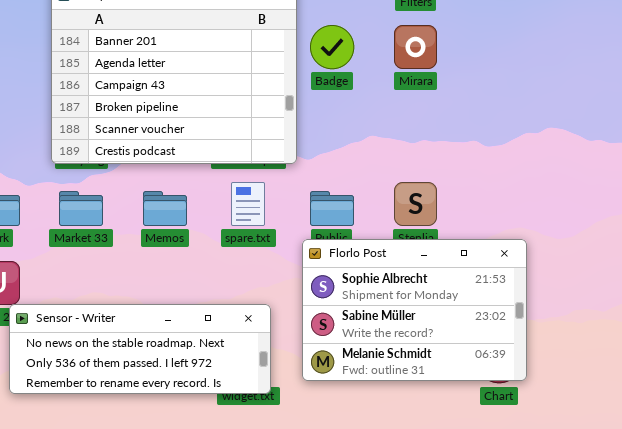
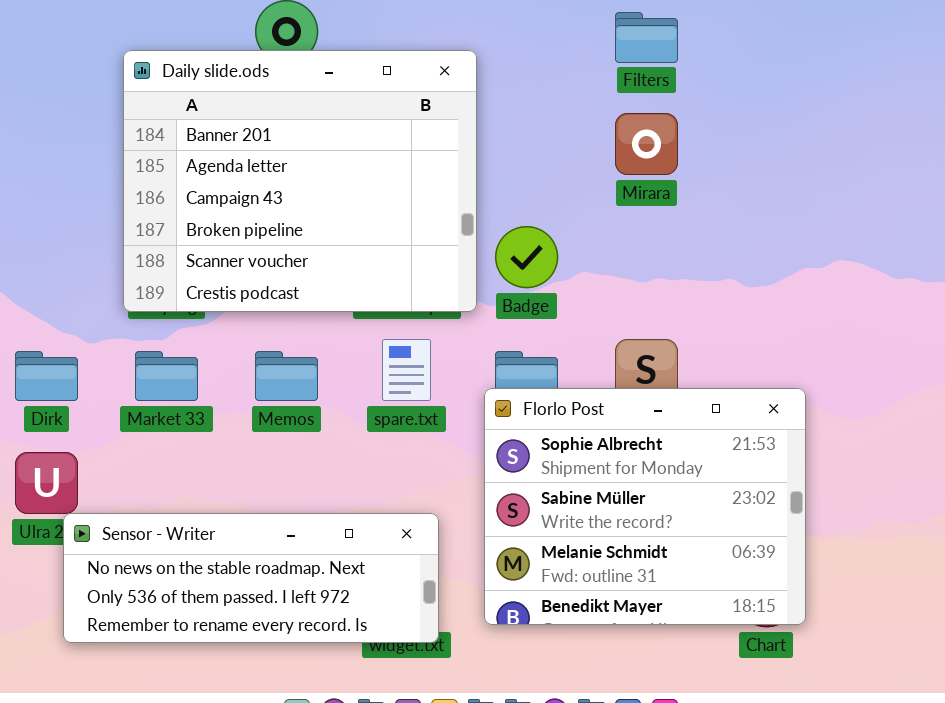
Badge: [310,25,354,69] -> [495,226,558,288], moved
Florlo Post: [302,239,527,381] -> [484,388,806,625], resized

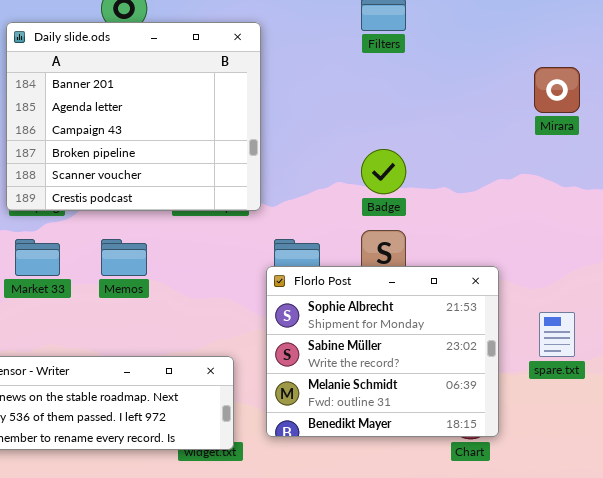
Mirara: [615,113,678,175] -> [534,67,580,113], moved
Badge: [495,226,558,288] -> [361,149,406,194], moved
spare.txt: [382,339,431,401] -> [539,312,575,357], moved

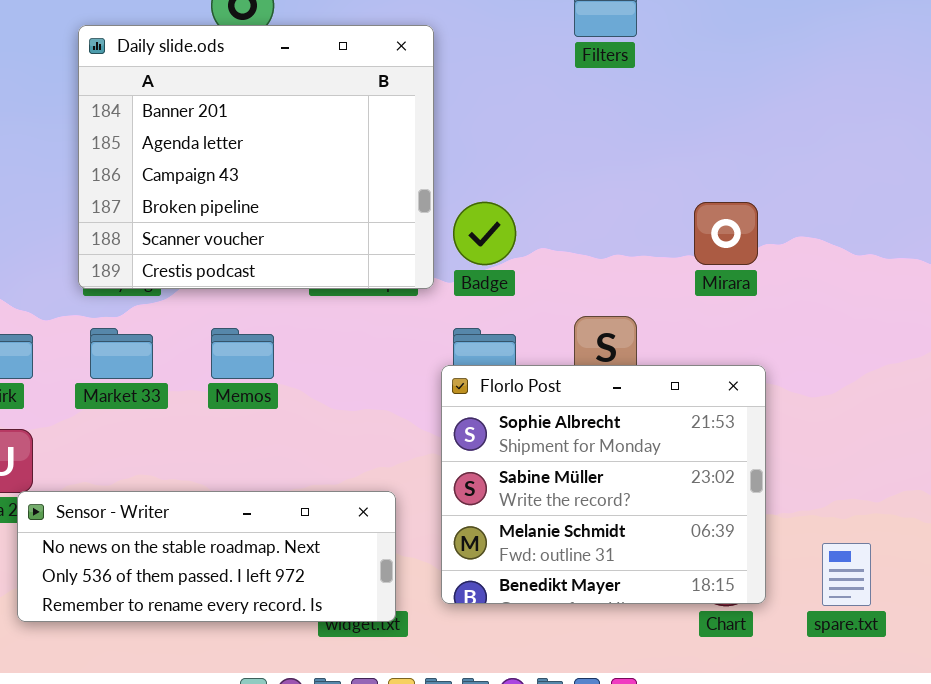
Mirara: [534,67,580,113] -> [694,202,758,265], moved
Badge: [361,149,406,194] -> [453,202,516,265], moved
spare.txt: [539,312,575,357] -> [822,543,871,606], moved

